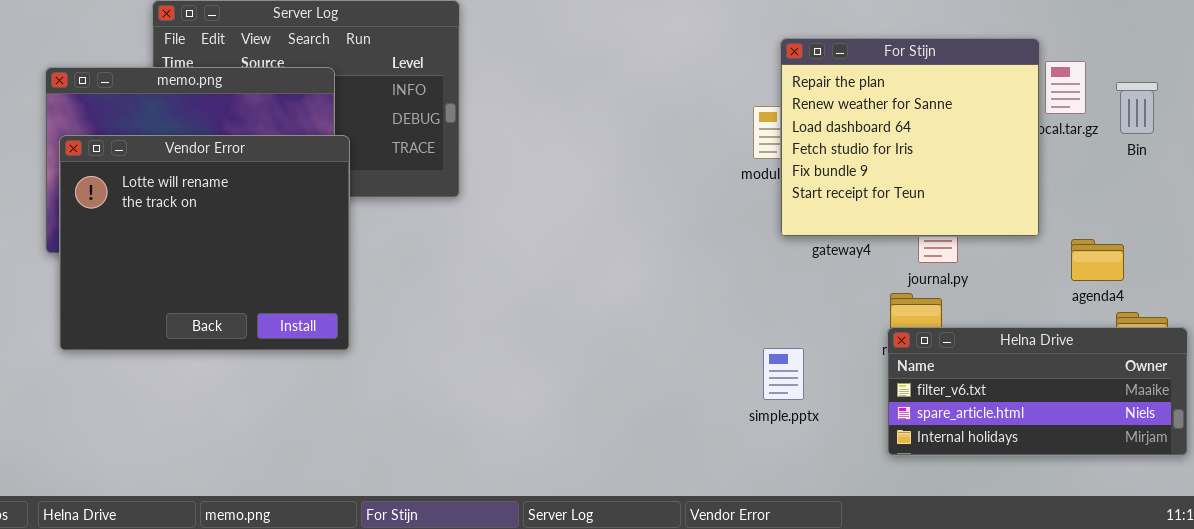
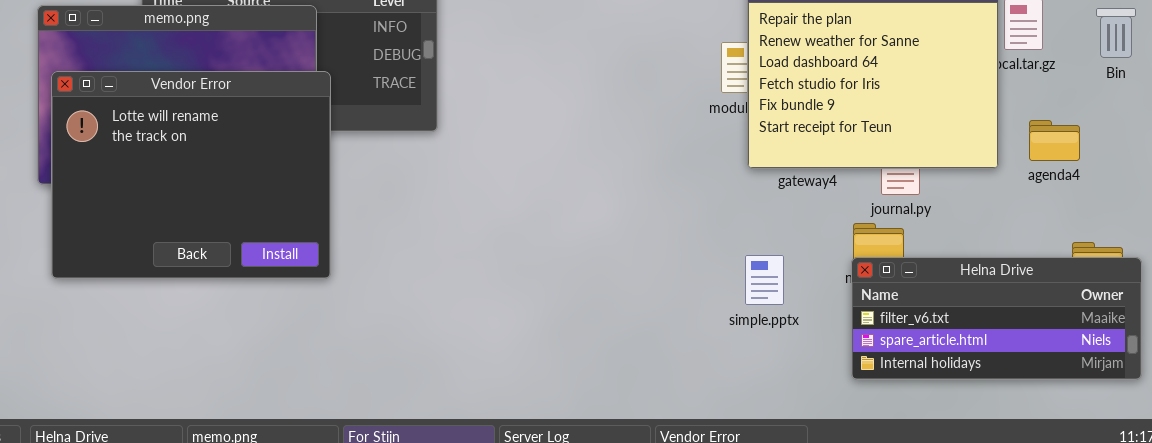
Bin: [1116,82,1158,134] -> [1096,8,1136,58], moved
agenda4: [1071,239,1124,281] -> [1029,120,1080,161], moved
simple.pptx: [763,348,804,400] -> [745,255,784,305], moved

